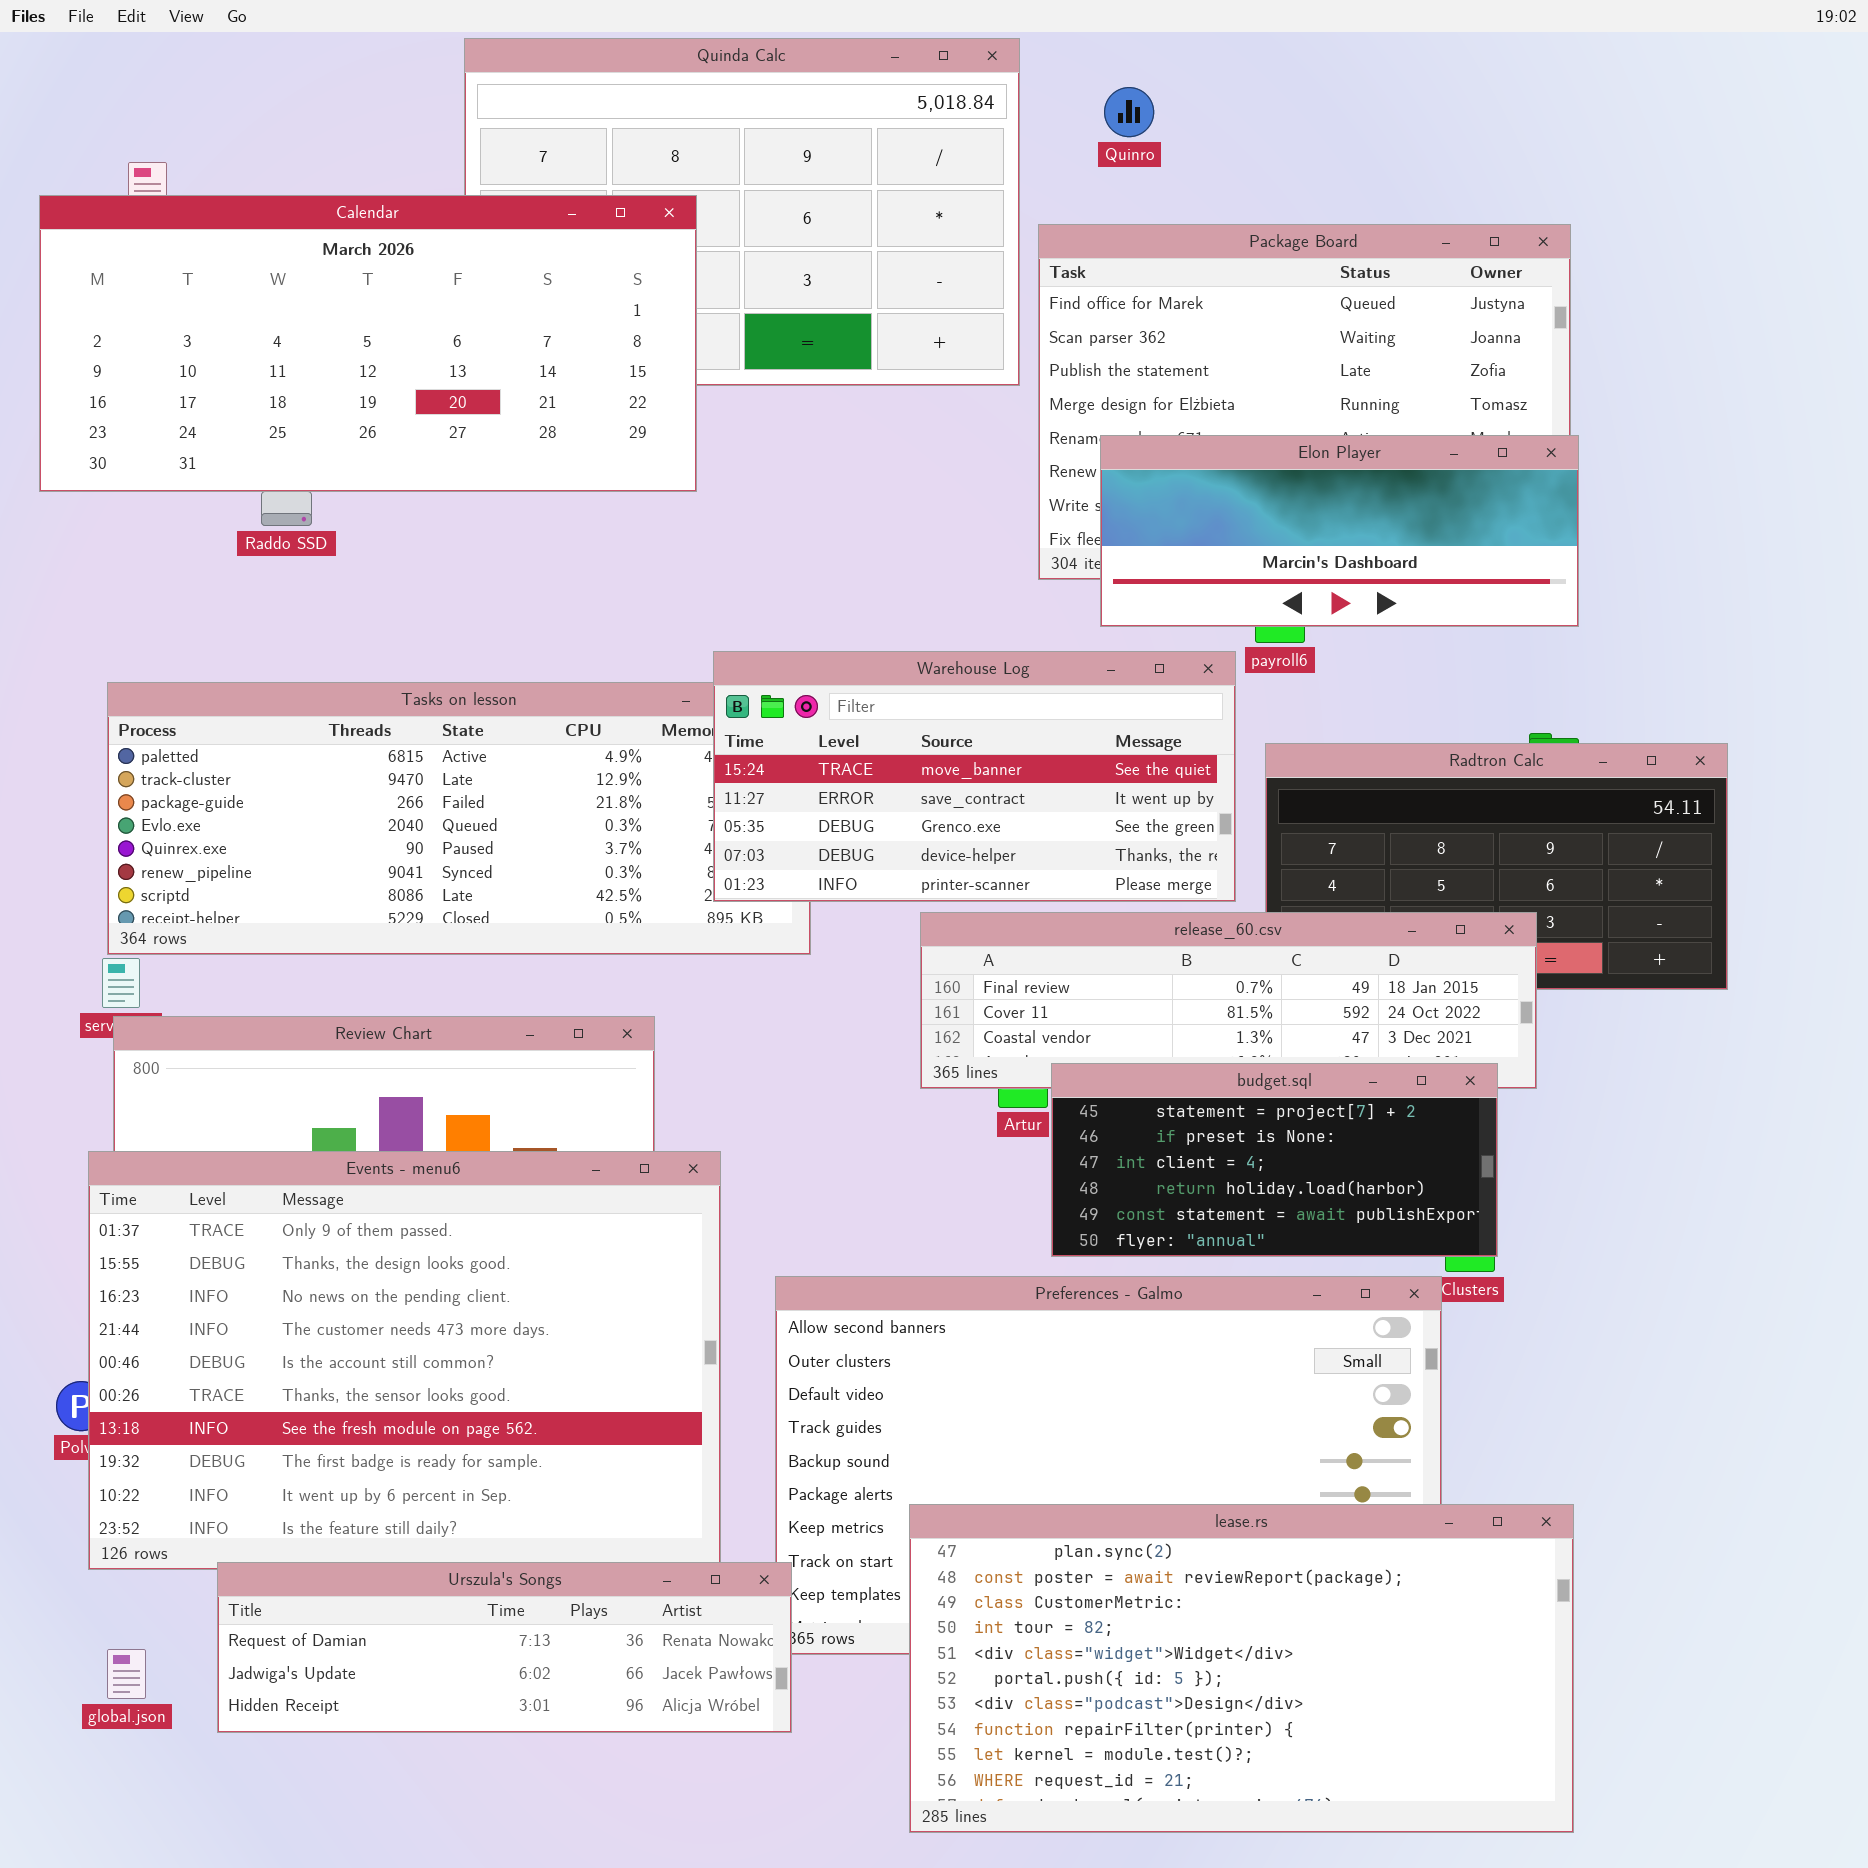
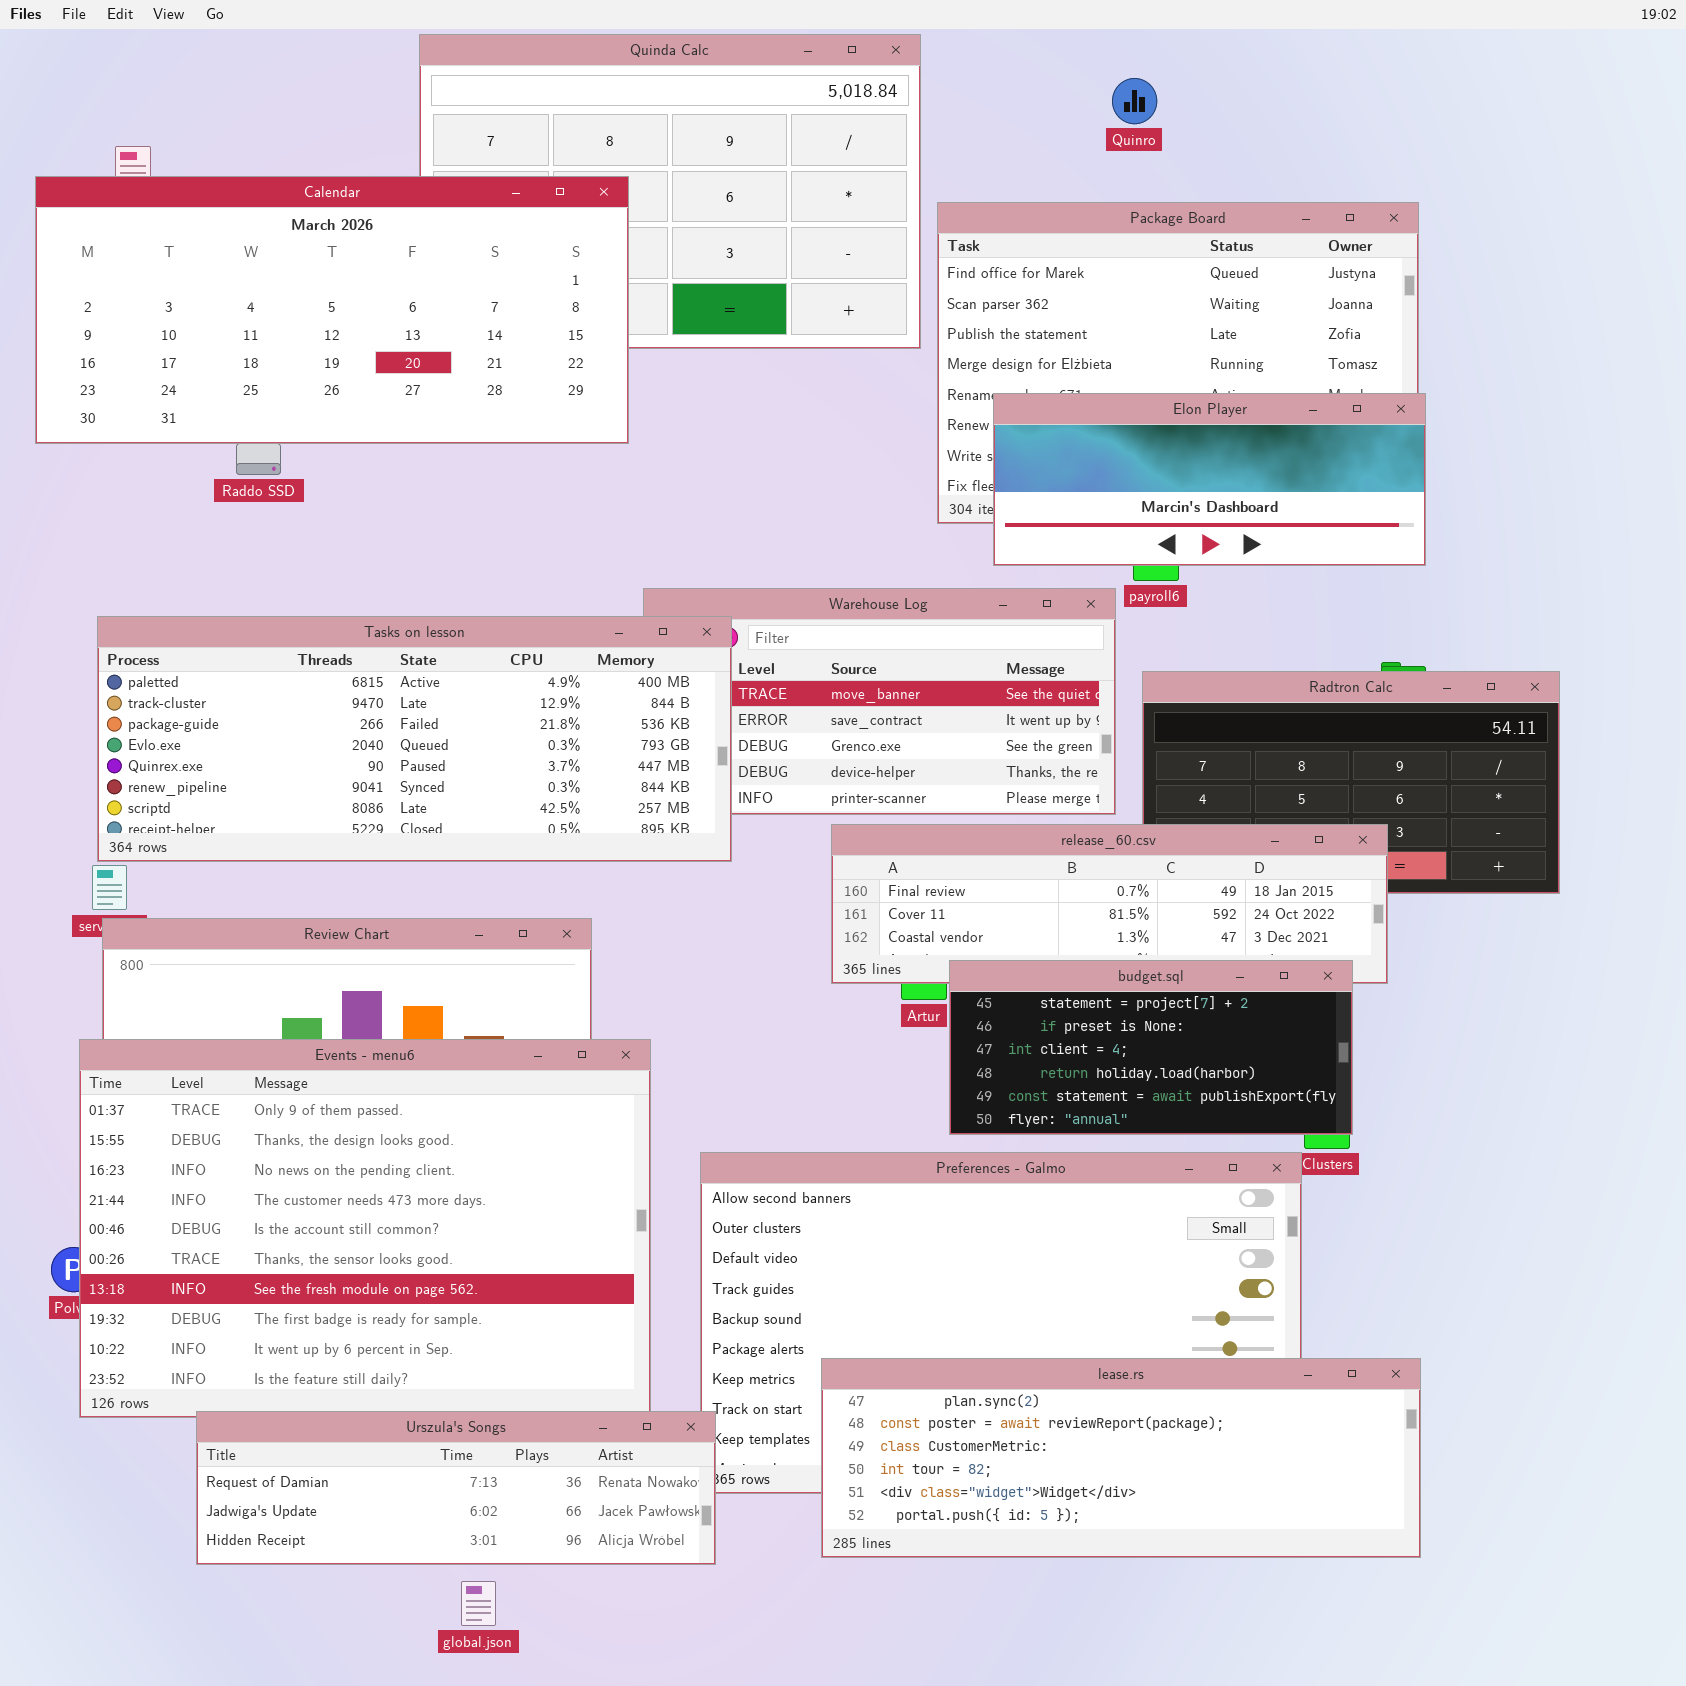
Quinro: [1104,87,1154,137] -> [1112,78,1157,124], moved
Tasks on lesson: [107,682,811,955] -> [97,616,732,862], raised
lease.rs: [909,1504,1574,1833] -> [821,1358,1421,1558], resized
global.json: [107,1649,146,1699] -> [461,1581,496,1626], moved

